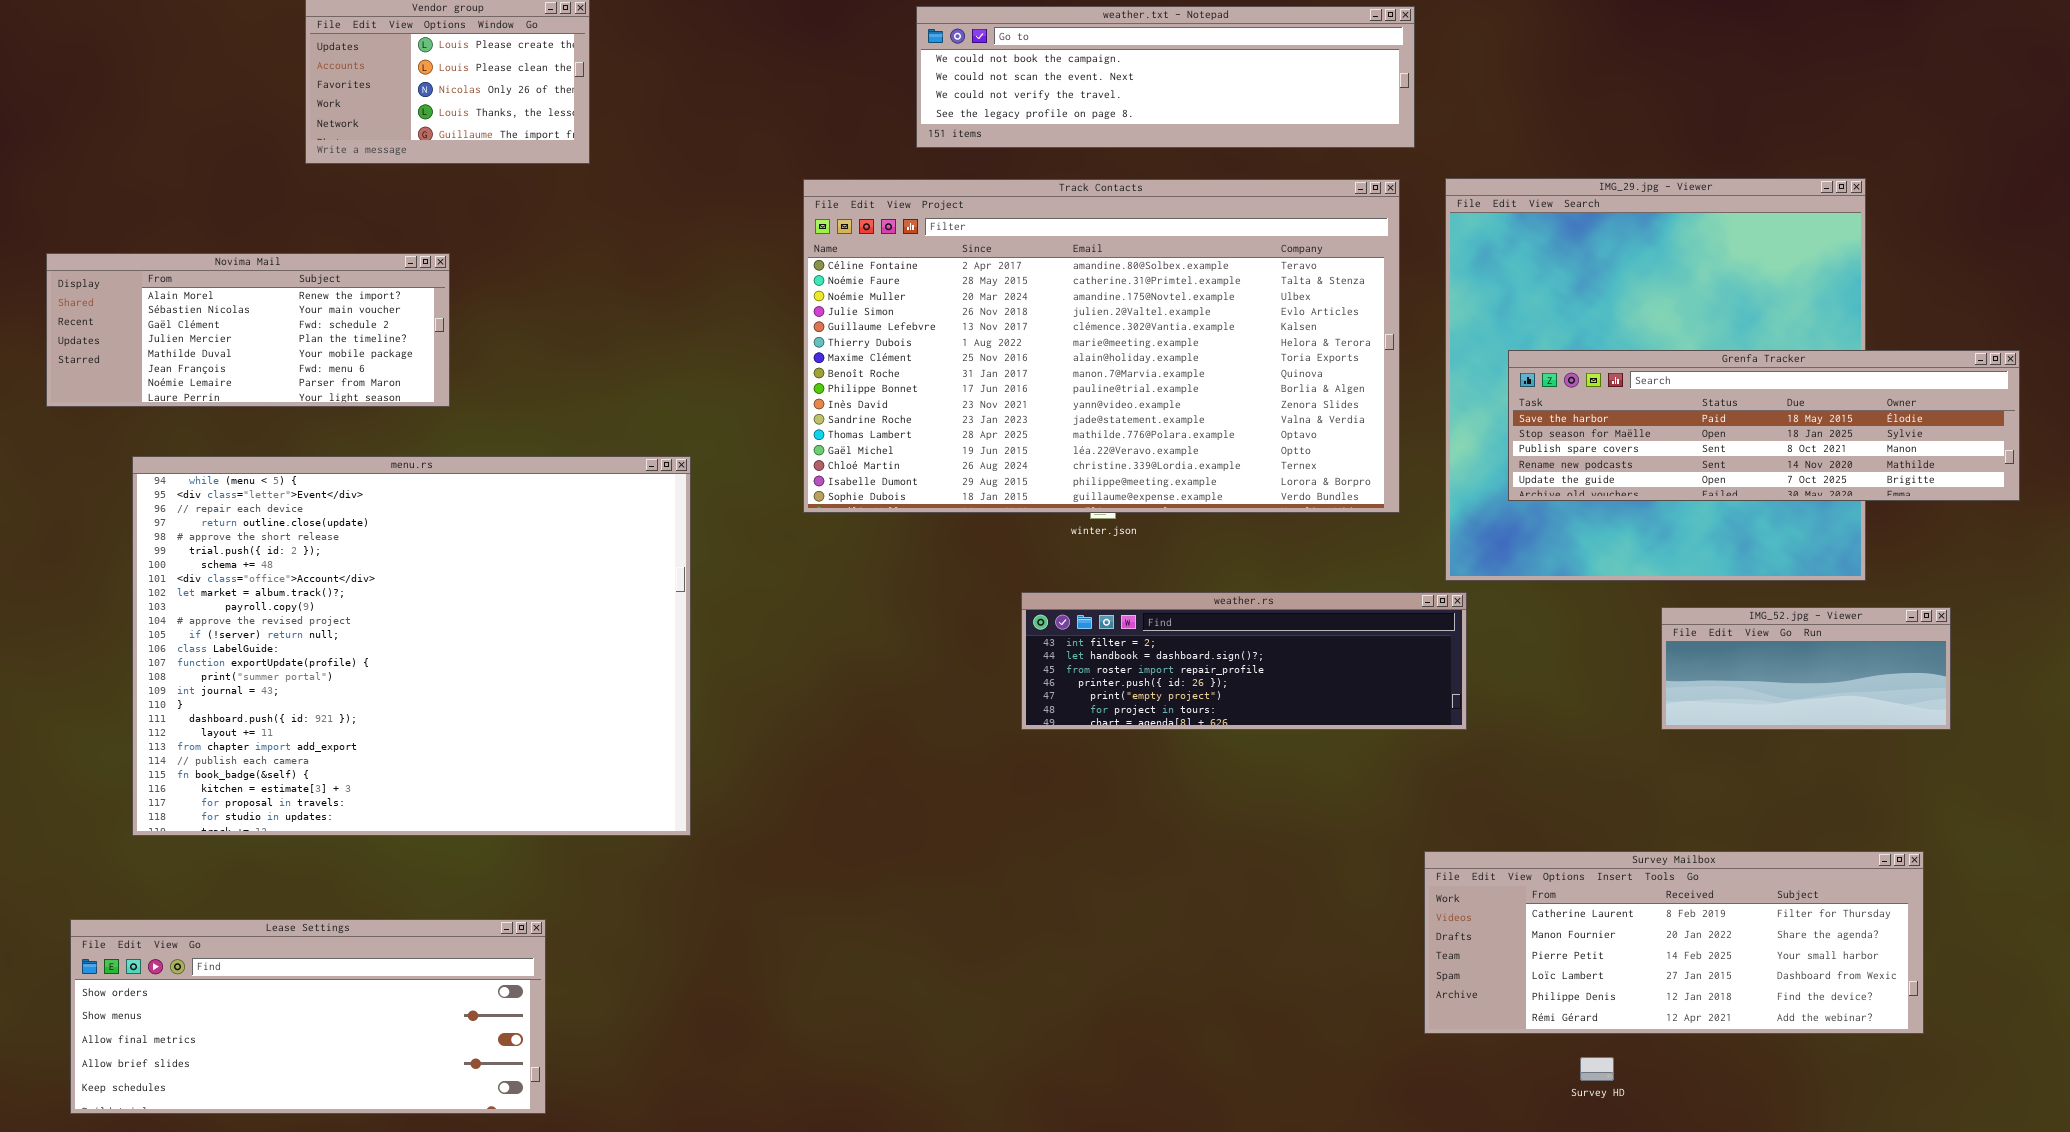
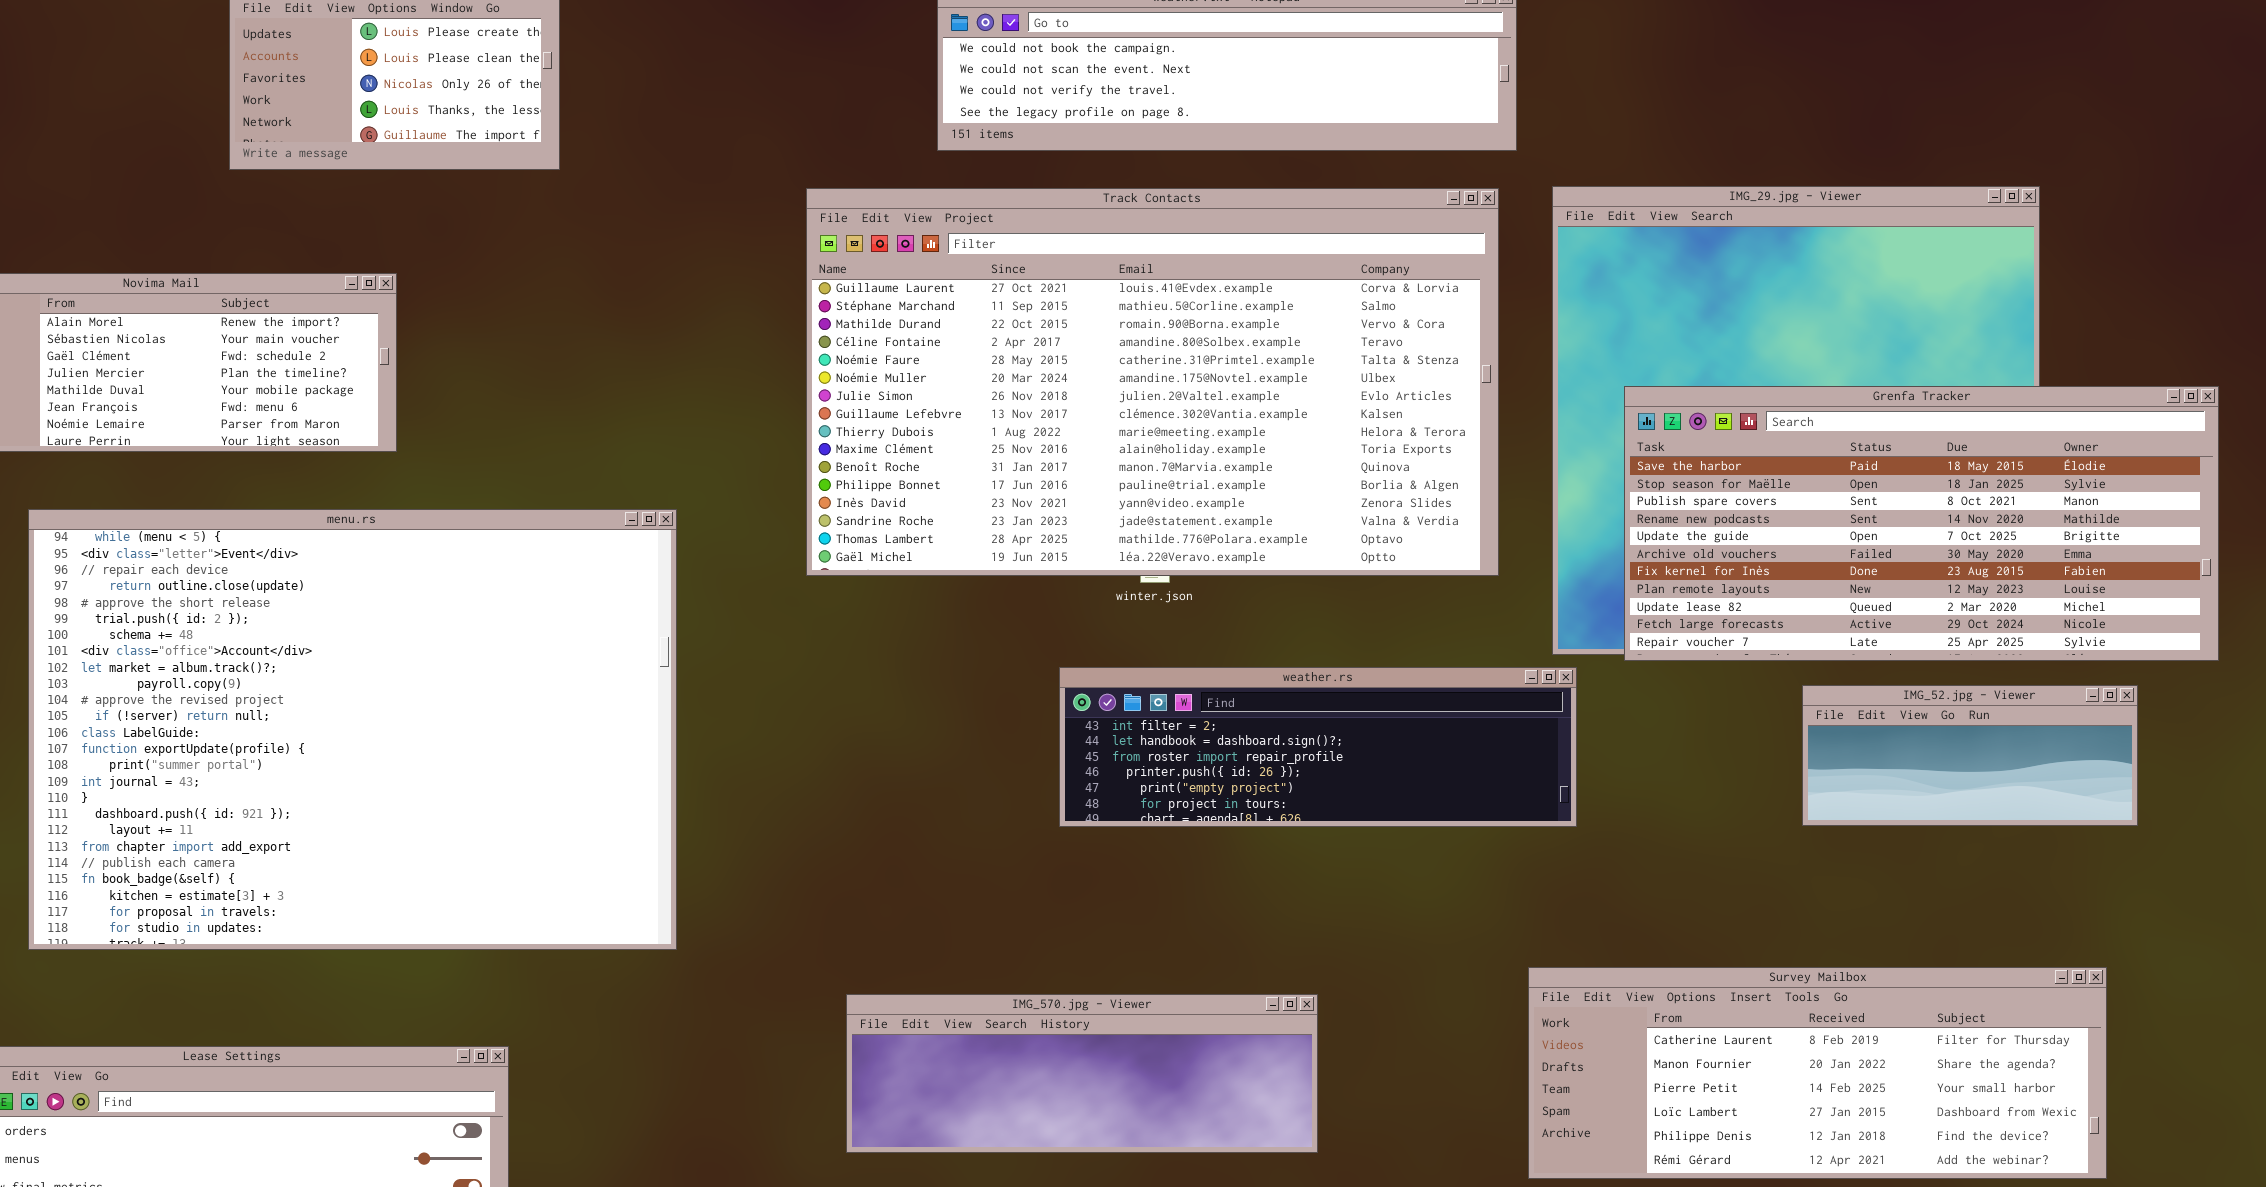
Track Contacts: [803,179,1400,513] -> [806,188,1499,576], scrolled up 3 rows
Grenfa Tracker: [1508,350,2020,501] -> [1624,386,2219,661], resized
IMG_570.jpg - Viewer: none -> [846,994,1318,1153], opened

